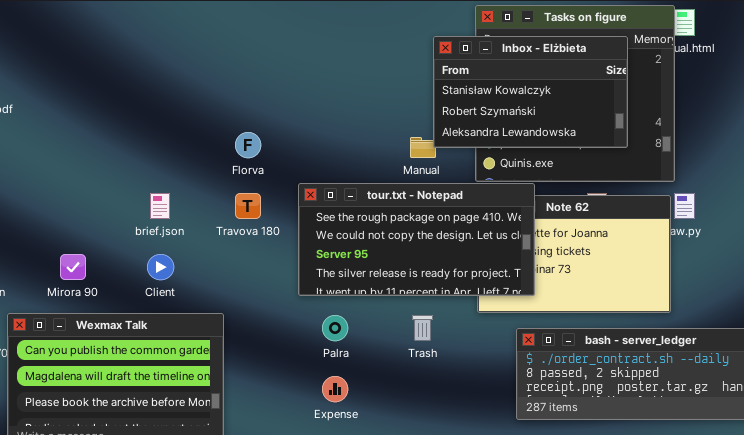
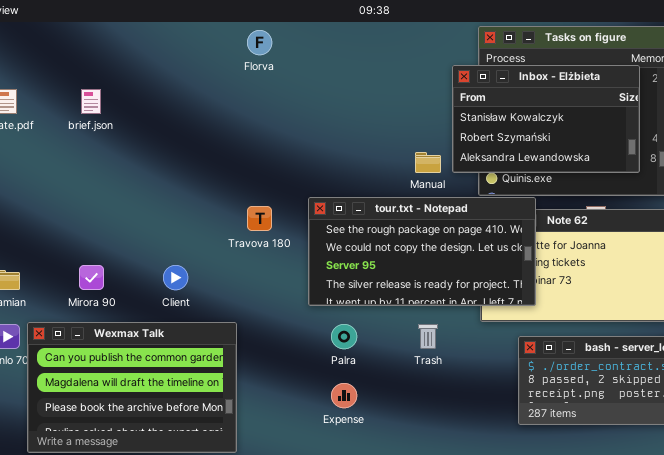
Inbox - Elżbieta: [433,36,628,148] -> [452,65,640,173], moved
Florva: [235,132,261,158] -> [247,30,272,55], moved
brief.json: [150,193,170,219] -> [81,89,101,114], moved

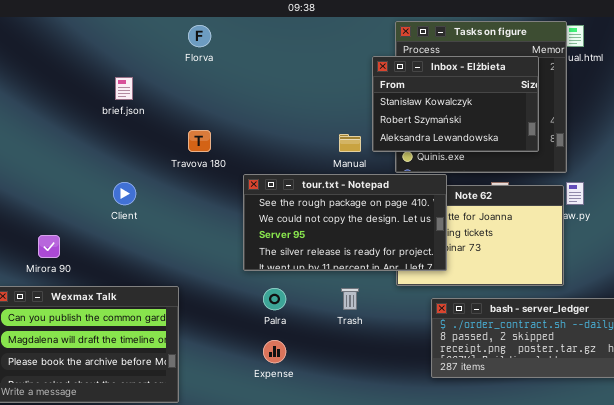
brief.json: [81,89,101,114] -> [115,77,133,100], moved
Travova 180: [247,206,272,231] -> [188,130,211,152], moved
Client: [163,265,188,290] -> [113,182,136,205], moved

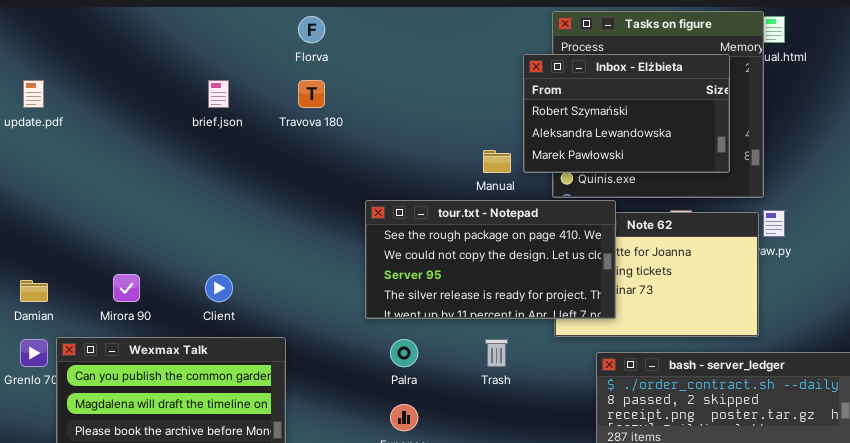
Inbox - Elżbieta: [372,56,539,152] -> [523,54,730,173], scrolled down 1 row
Travova 180: [188,130,211,152] -> [298,80,325,108], moved
Client: [113,182,136,205] -> [205,274,233,302], moved

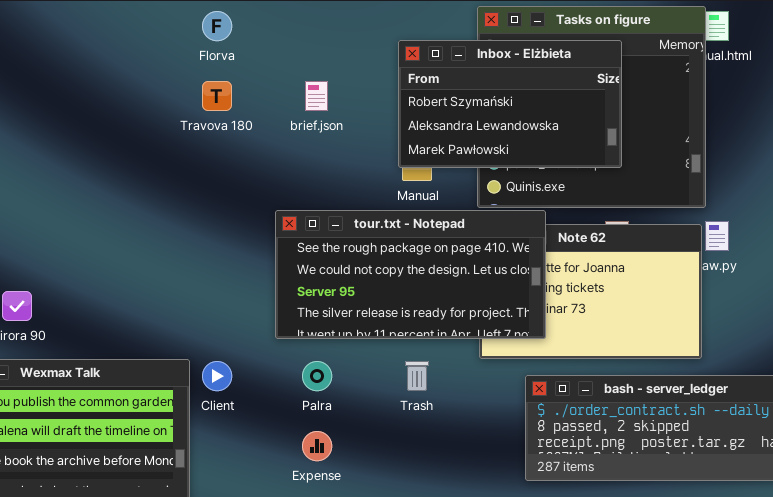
Inbox - Elżbieta: [523,54,730,173] -> [398,40,622,168], moved
brief.json: [208,80,229,108] -> [305,81,328,111], moved
Client: [205,274,233,302] -> [202,361,232,391], moved

